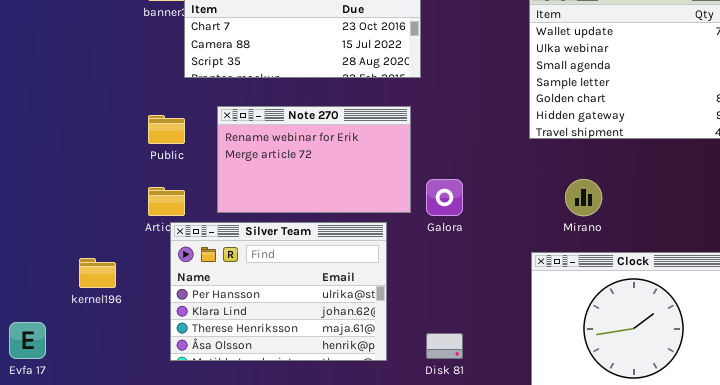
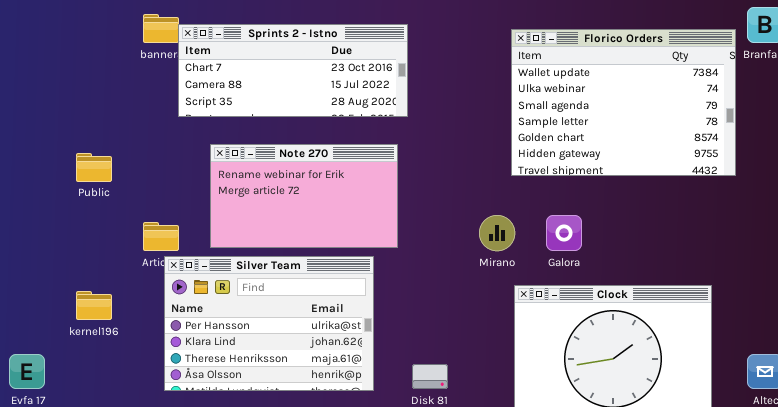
Public: [148,115,185,144] -> [76,153,112,182], moved
Galora: [426,179,463,216] -> [546,215,582,251], moved
Mirano: [565,179,602,216] -> [479,215,515,251], moved

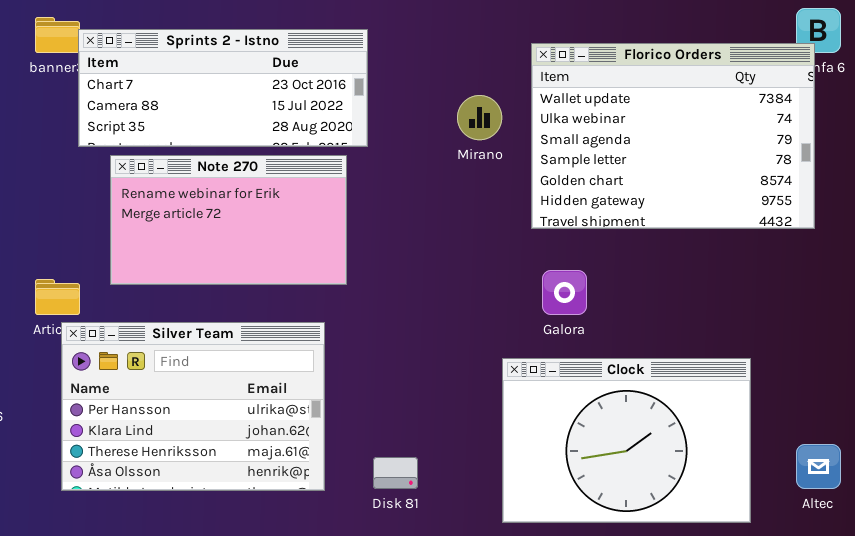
Florico Orders: [511,29,736,176] -> [531,43,815,229], moved
Note 270: [210,144,398,248] -> [110,155,347,285], moved
Mirano: [479,215,515,251] -> [457,95,502,140], moved

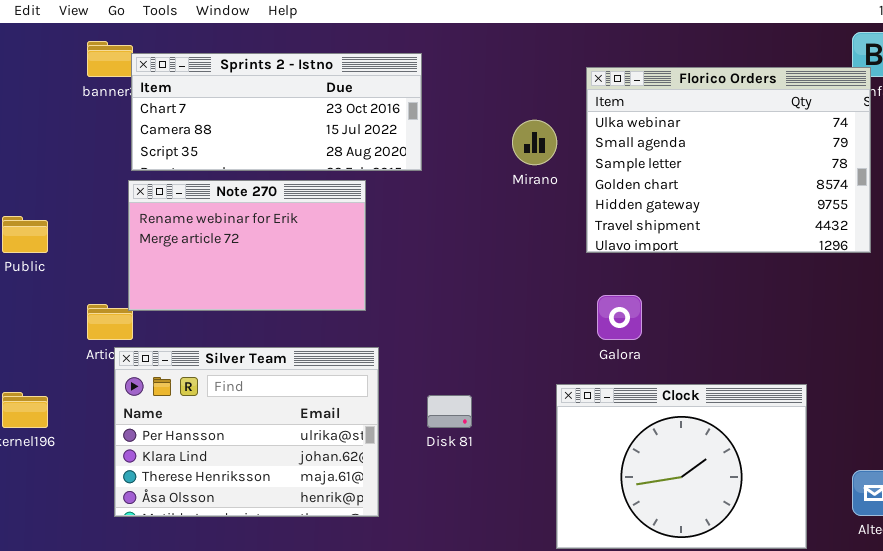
Florico Orders: [531,43,815,229] -> [586,67,871,253], scrolled down 1 row
Note 270: [110,155,347,285] -> [128,180,366,311], moved
Disk 81: [373,457,418,489] -> [427,395,472,428], moved

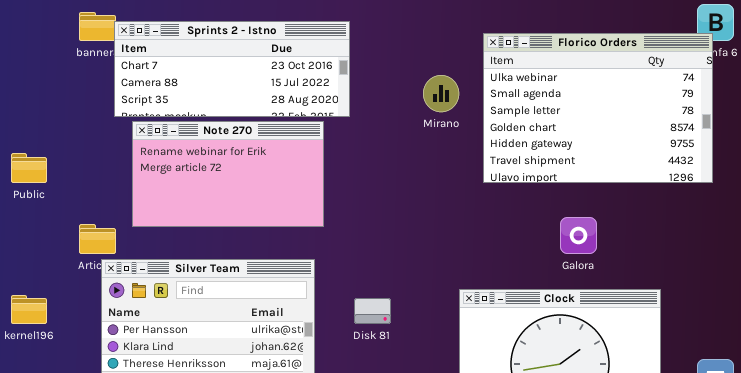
Note 270: [128,180,366,311] -> [132,121,324,227], moved
Galora: [597,295,642,340] -> [560,217,597,254], moved

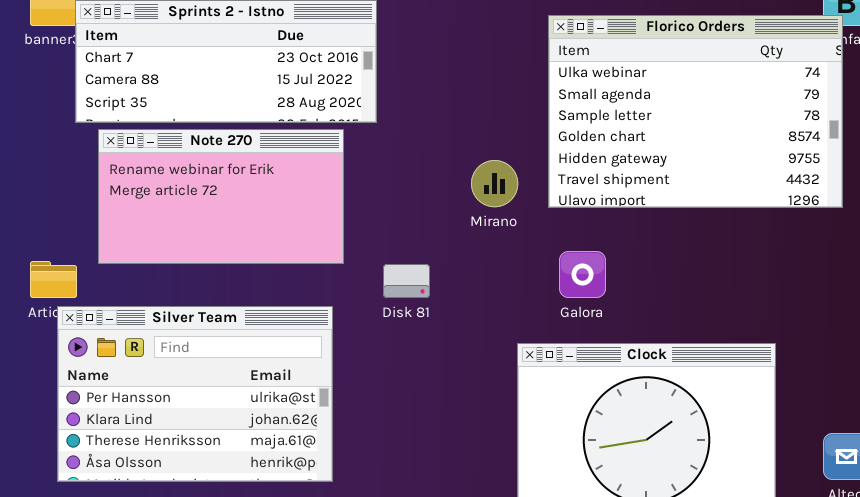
Mirano: [423,75,459,112] -> [471,160,518,207], moved
Galora: [560,217,597,254] -> [559,251,606,298], moved
Disk 81: [354,298,391,324] -> [383,264,430,298], moved

